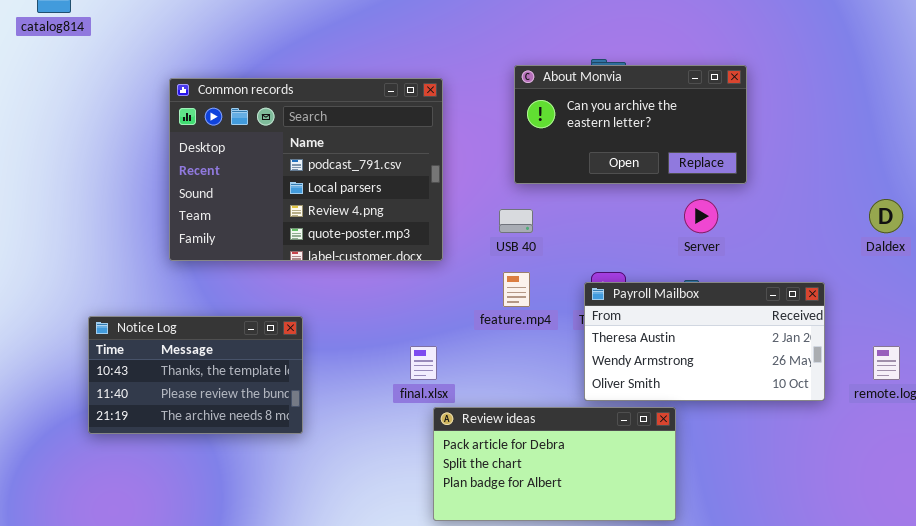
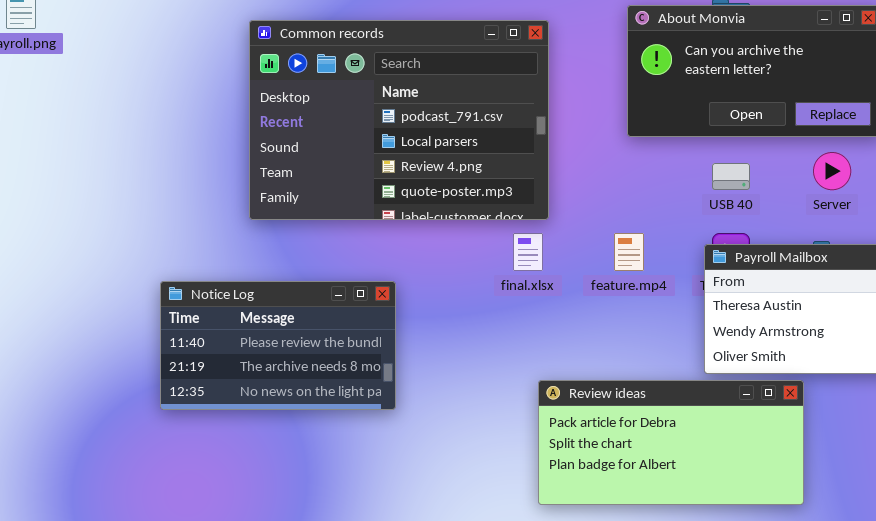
USB 40: [499,209,533,233] -> [712,163,750,190], moved
Notice Log: [88,316,303,434] -> [160,281,396,410], scrolled down 1 row
final.xlsx: [410,346,437,380] -> [513,233,543,271], moved

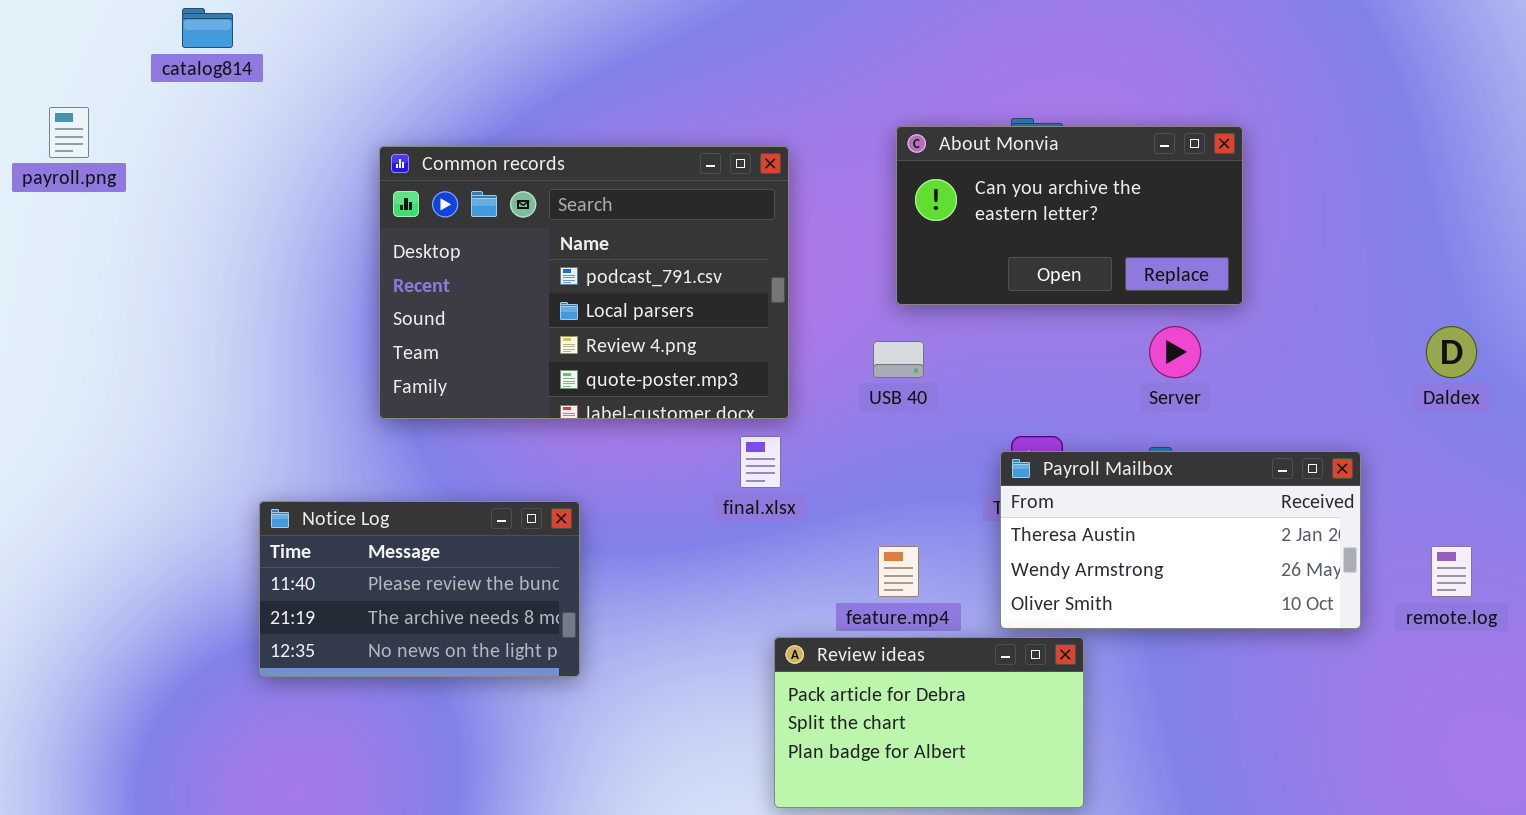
USB 40: [712,163,750,190] -> [873,341,924,378], moved
feature.mp4: [614,233,644,271] -> [878,546,919,597], moved
Review ideas: [538,380,804,505] -> [774,637,1084,808], resized

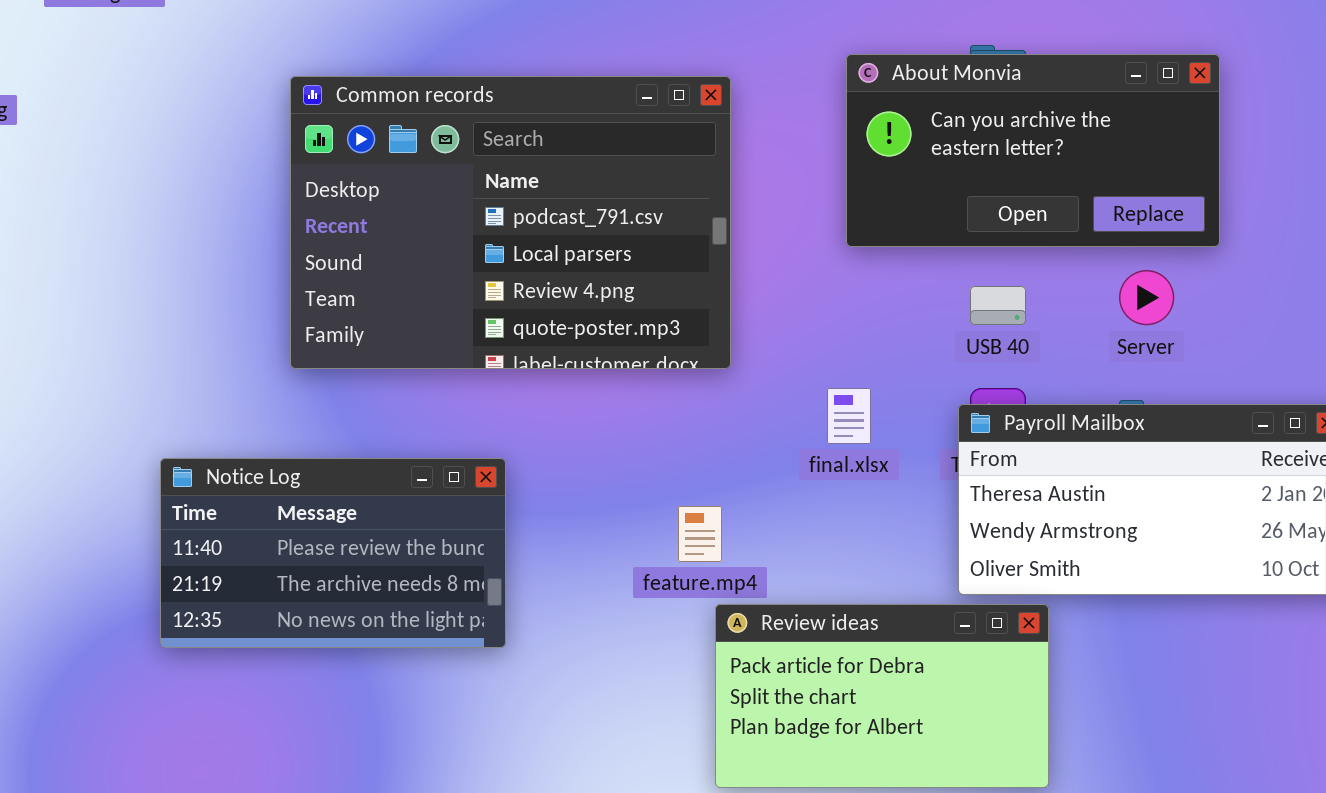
USB 40: [873,341,924,378] -> [970,286,1026,325], moved
final.xlsx: [740,436,781,488] -> [827,388,871,444], moved
feature.mp4: [878,546,919,597] -> [678,506,722,562], moved

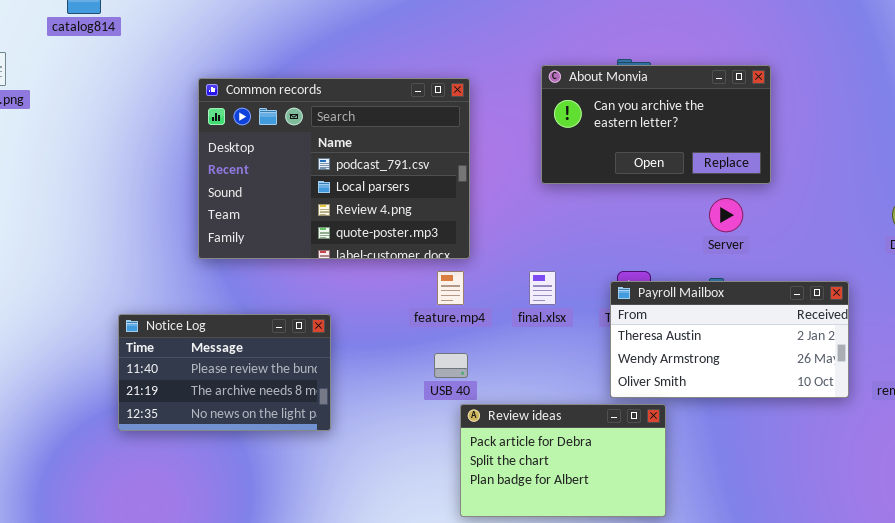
USB 40: [970,286,1026,325] -> [434,353,468,378], moved
feature.mp4: [678,506,722,562] -> [437,271,464,305], moved

